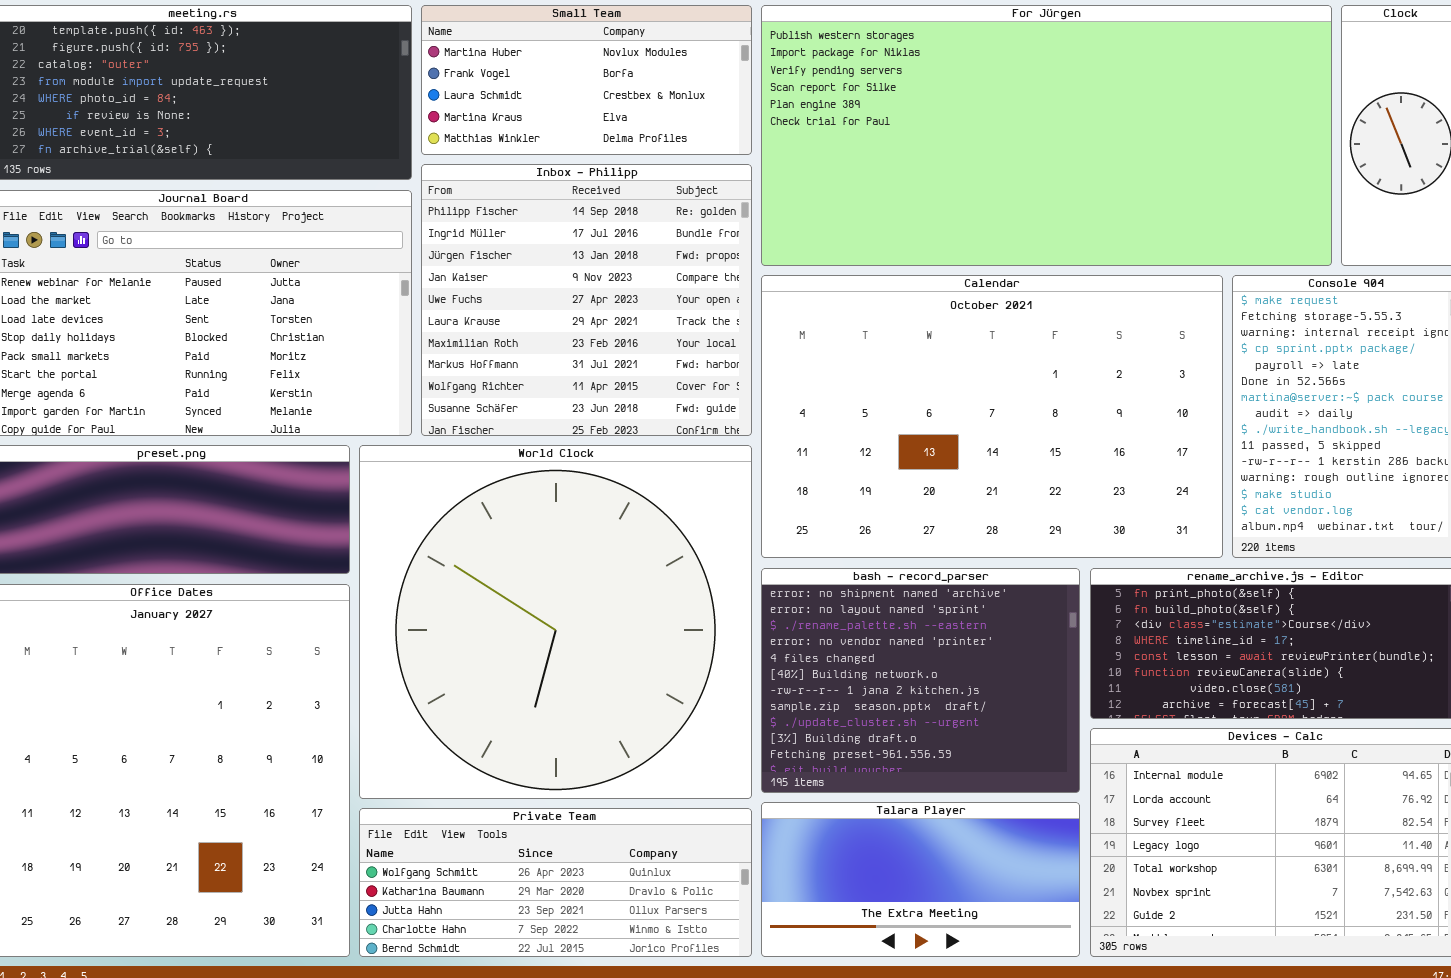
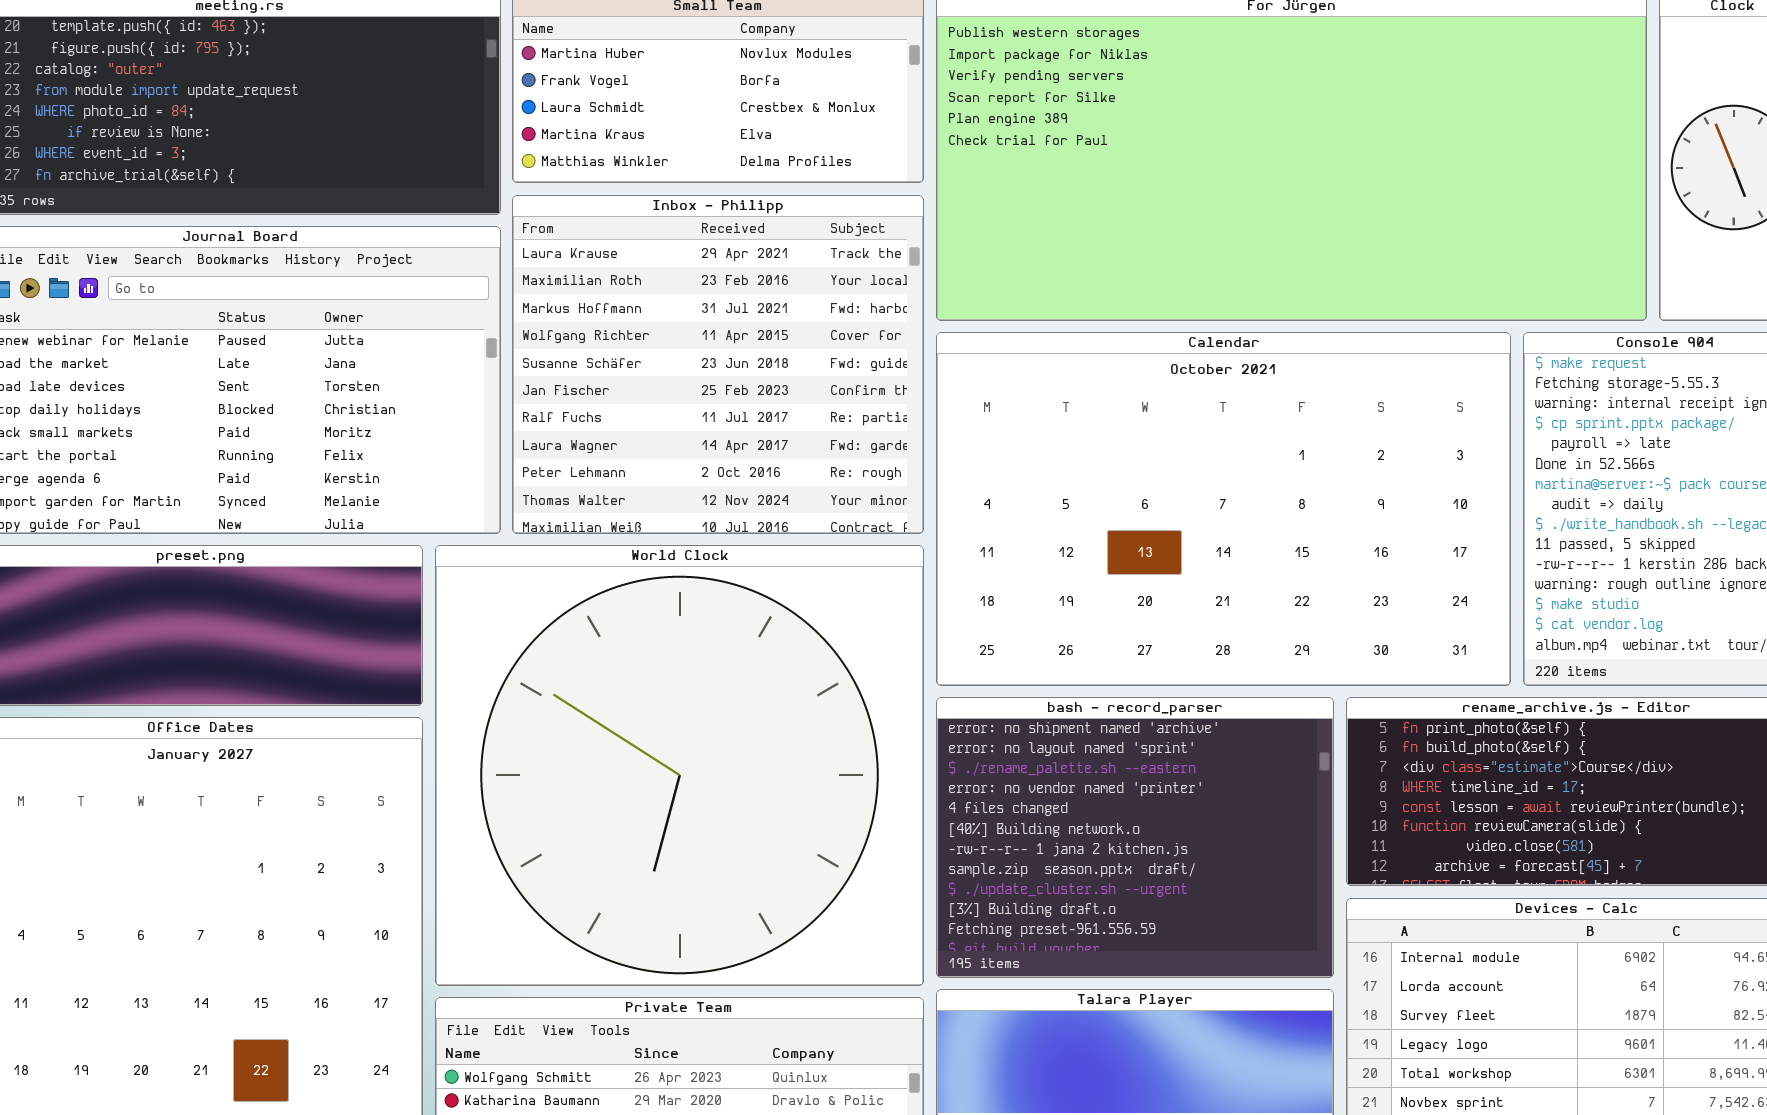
Inbox - Philipp: [421,164,752,436] -> [512,195,924,534], scrolled down 5 rows

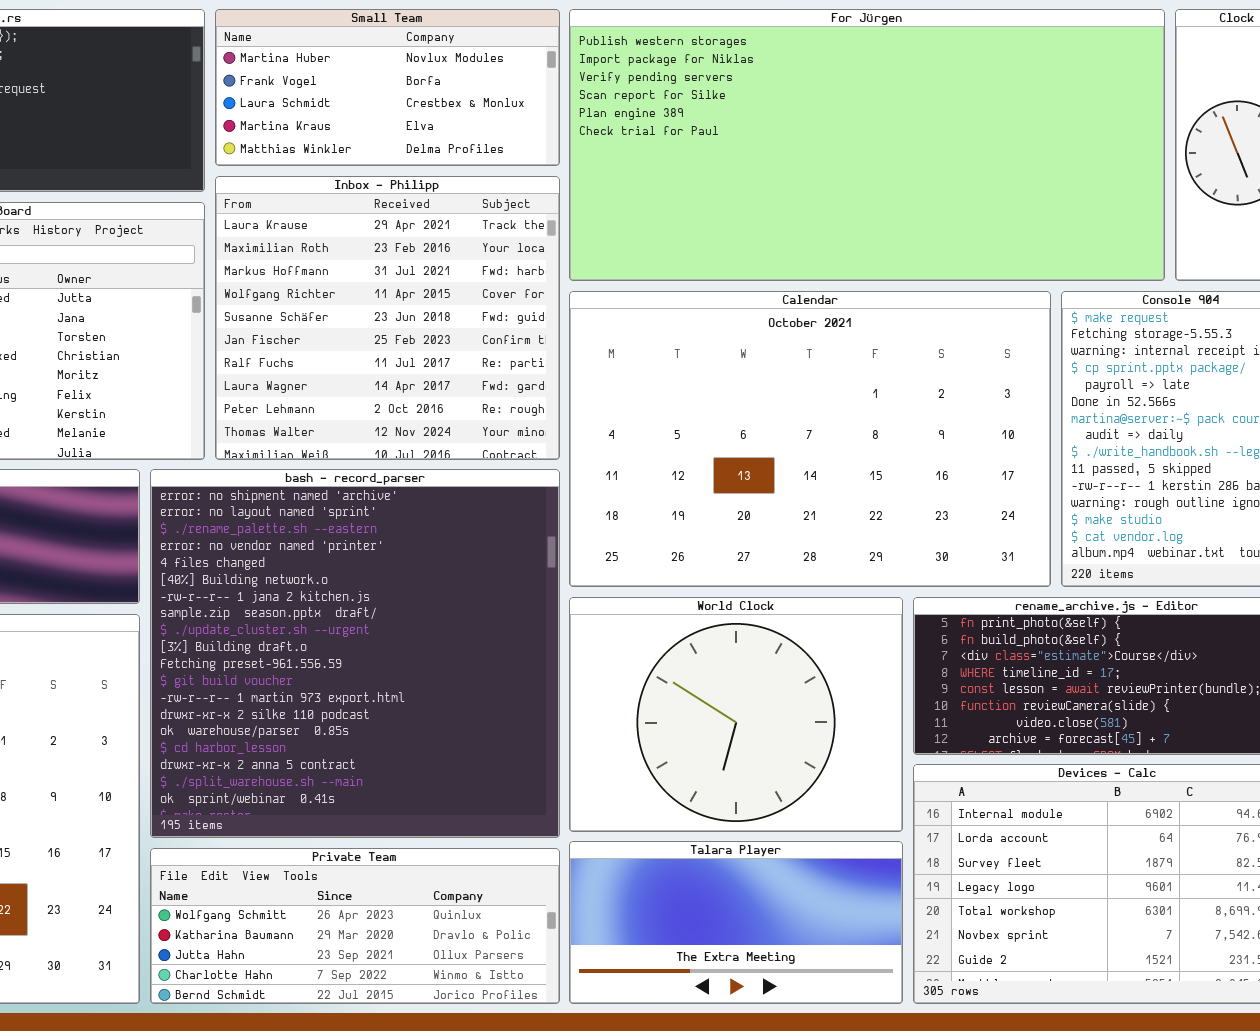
World Clock: [435,545,924,986] -> [569,597,903,832], moved, resized
bash - record_parser: [936,697,1334,978] -> [150,469,560,838], moved, resized

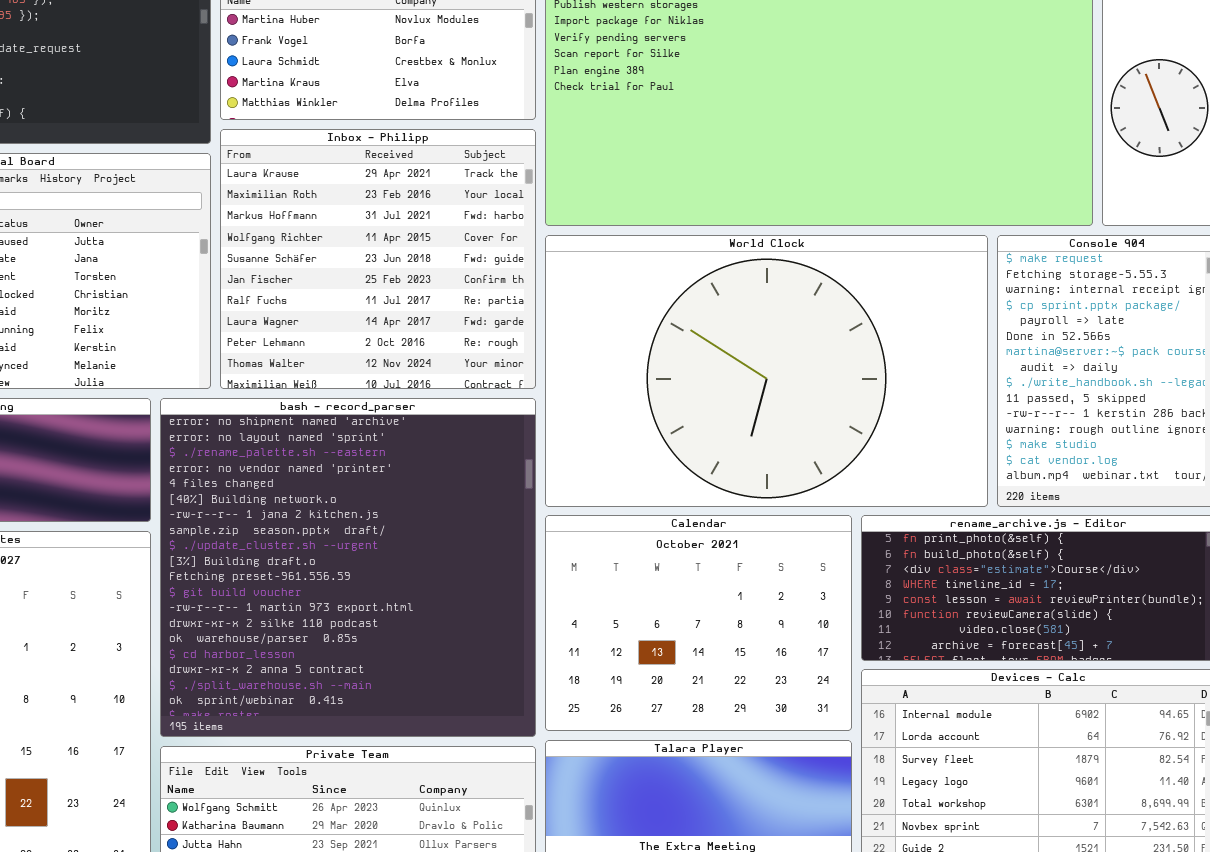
Calendar: [569,291,1051,587] -> [545,515,852,731], moved, resized
World Clock: [569,597,903,832] -> [545,235,988,507], moved, resized

